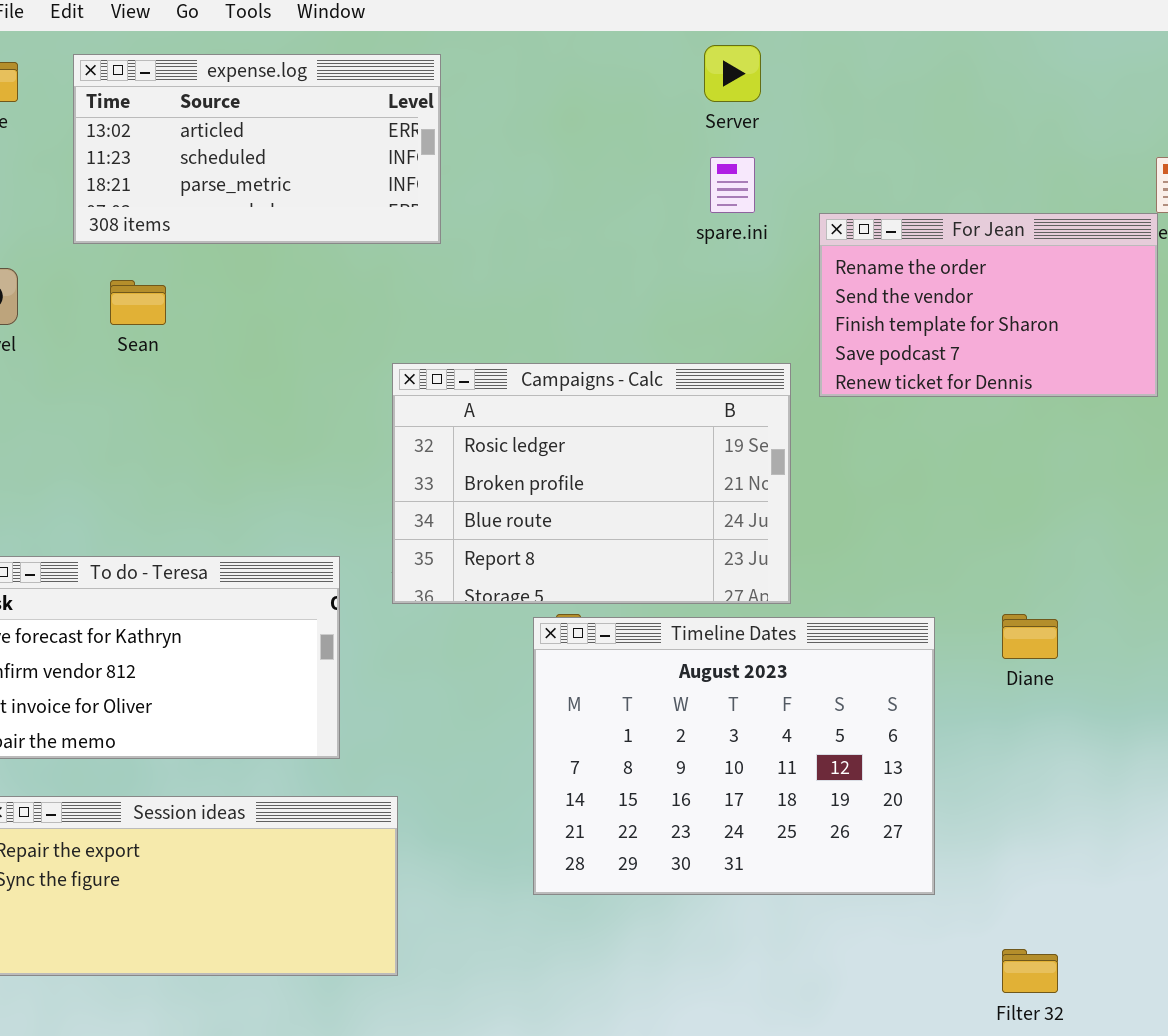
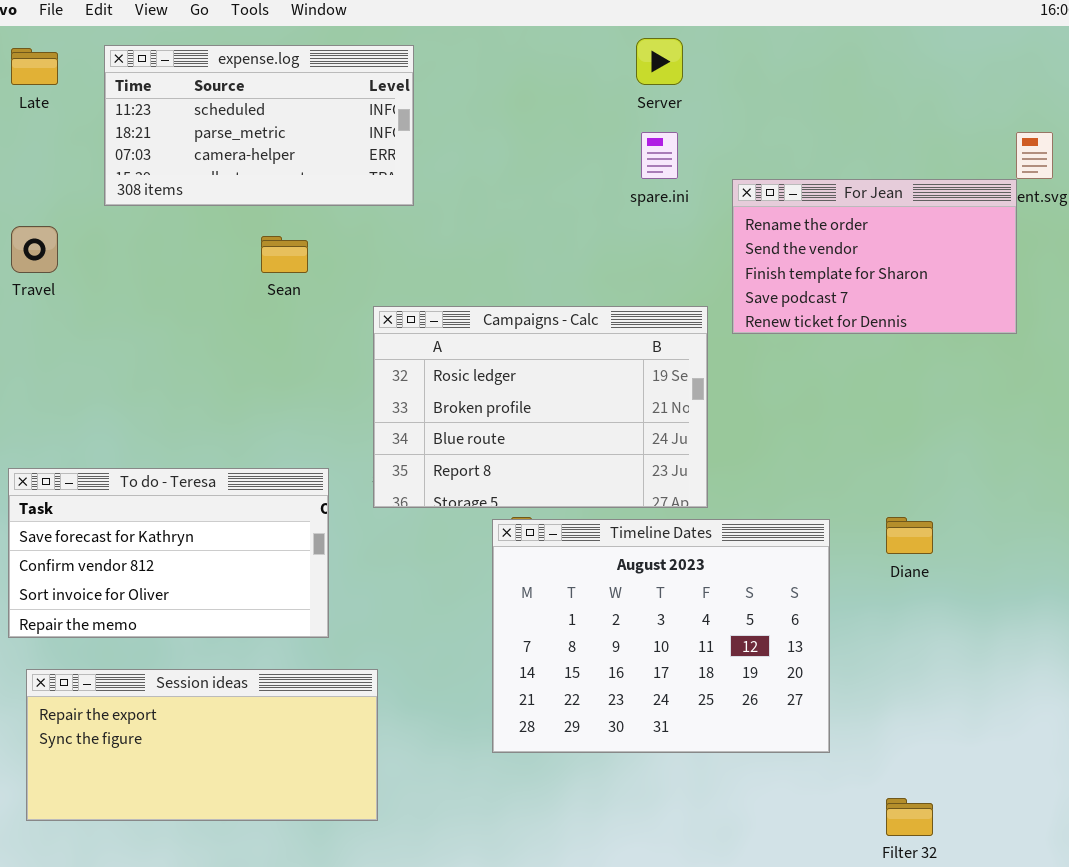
expense.log: [73,54,441,244] -> [104,45,414,206], scrolled down 1 row
Sean: [110,280,166,325] -> [261,236,308,273], moved

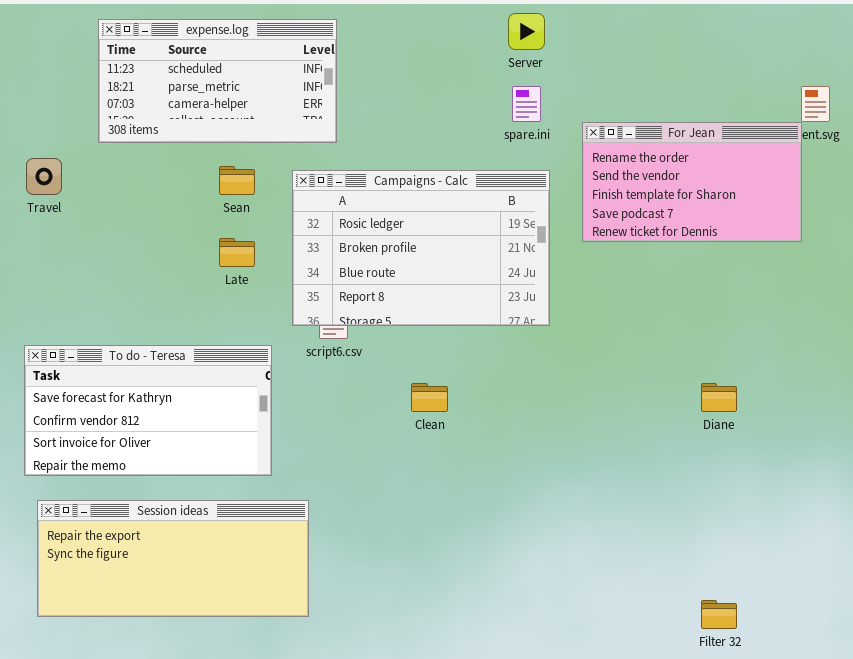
Late: [11,48,58,85] -> [219,238,255,267], moved
Campaigns - Calc: [373,306,708,508] -> [292,170,550,326], moved
Timeline Dates: [492,519,830,753] -> none, closed

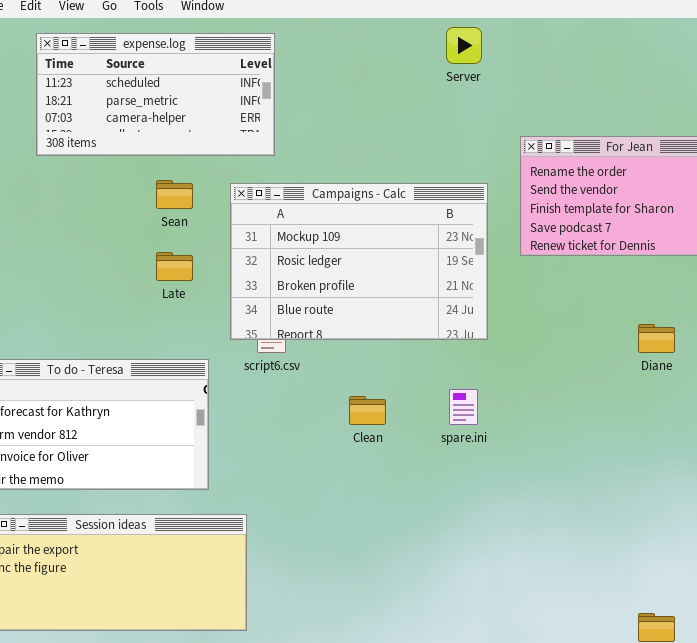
spare.ini: [512,86,541,122] -> [449,389,478,425], moved
Campaigns - Calc: [292,170,550,326] -> [230,183,488,340], scrolled up 1 row
Diane: [701,383,737,412] -> [638,324,675,353], moved

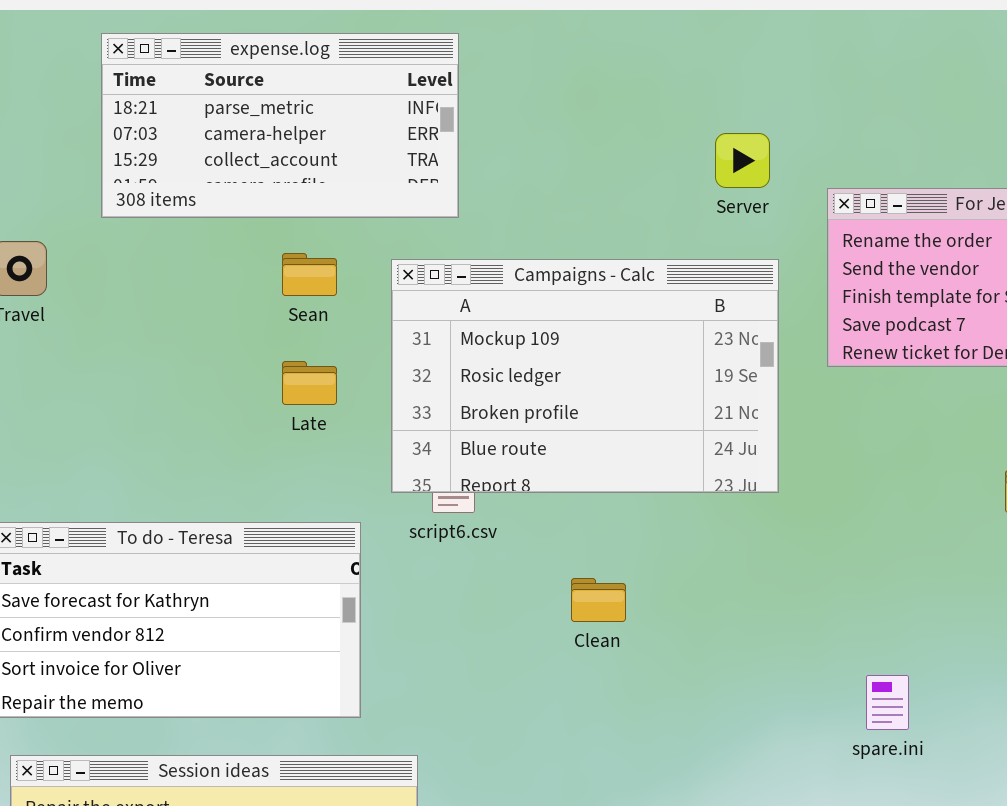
Server: [446,27,482,64] -> [715,133,770,188], moved
expense.log: [36,33,275,156] -> [101,33,459,218], scrolled down 1 row
spare.ini: [449,389,478,425] -> [866,675,909,730], moved

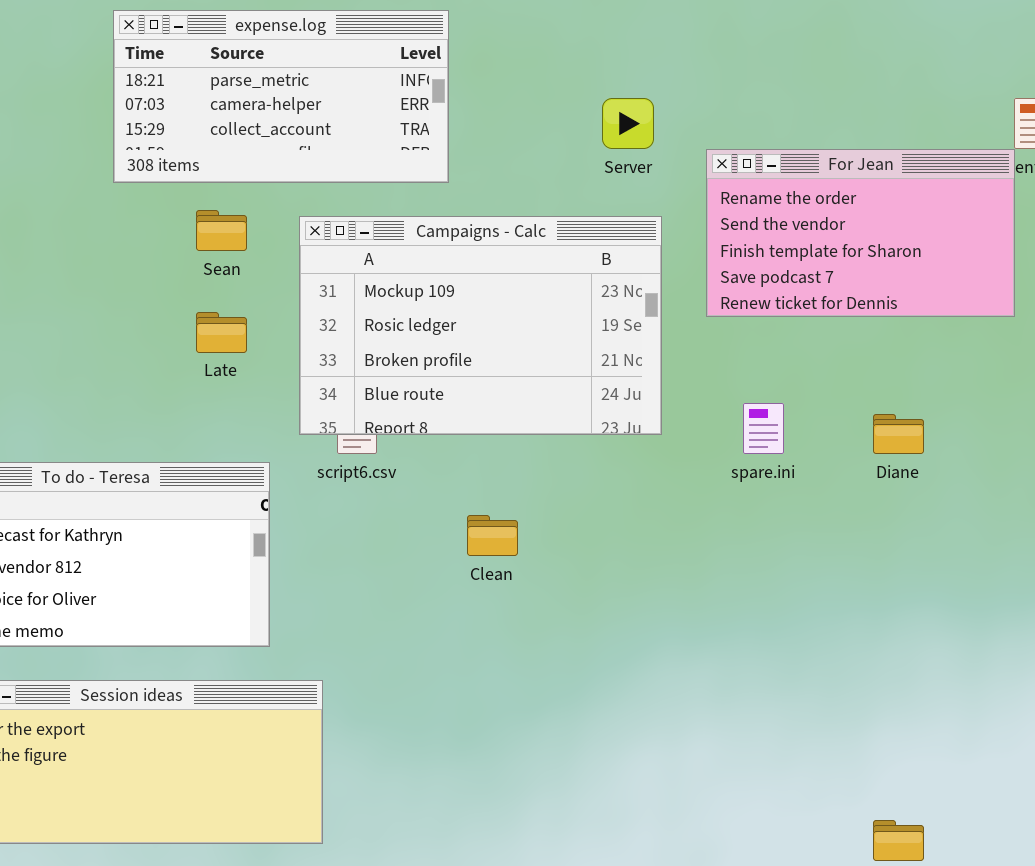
expense.log: [101,33,459,218] -> [113,10,449,183], moved
spare.ini: [866,675,909,730] -> [743,403,784,454], moved

